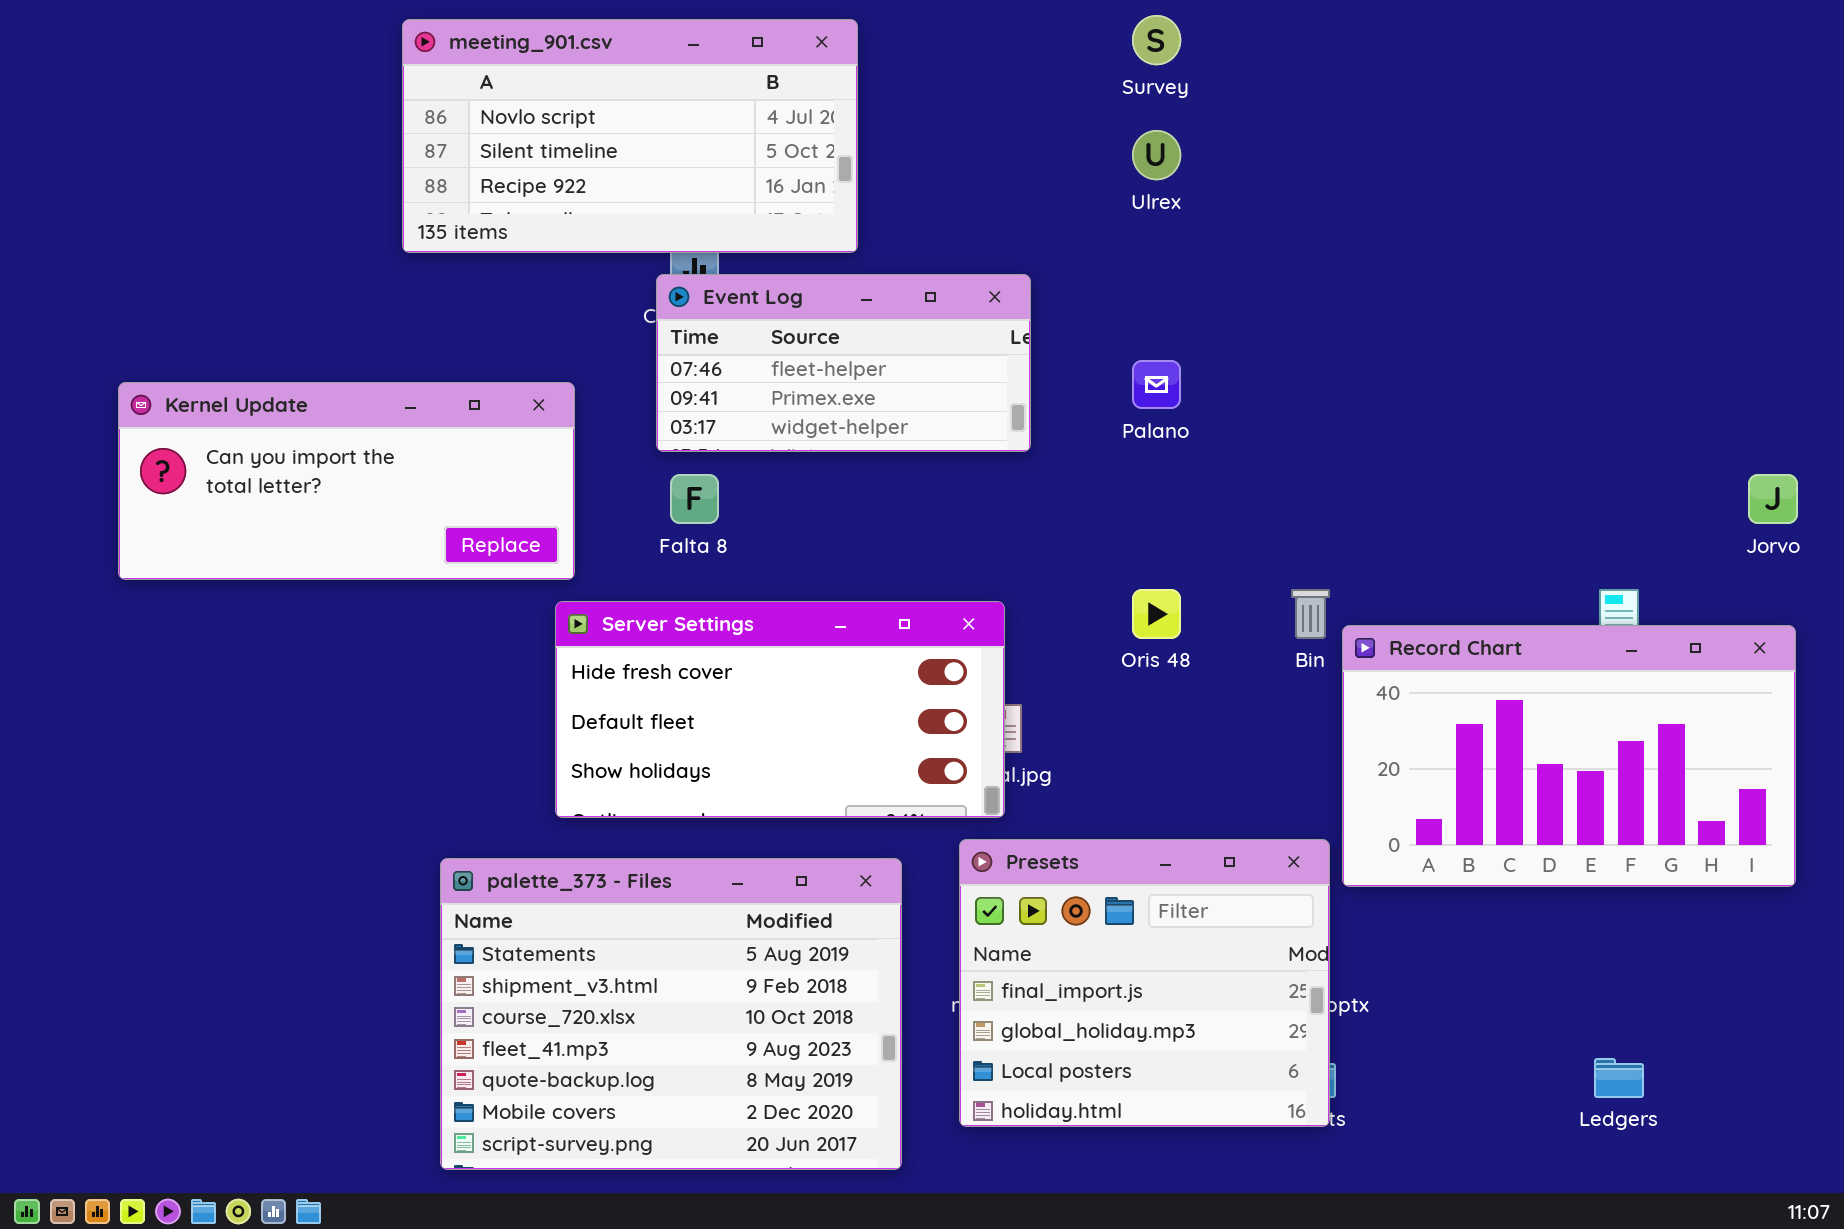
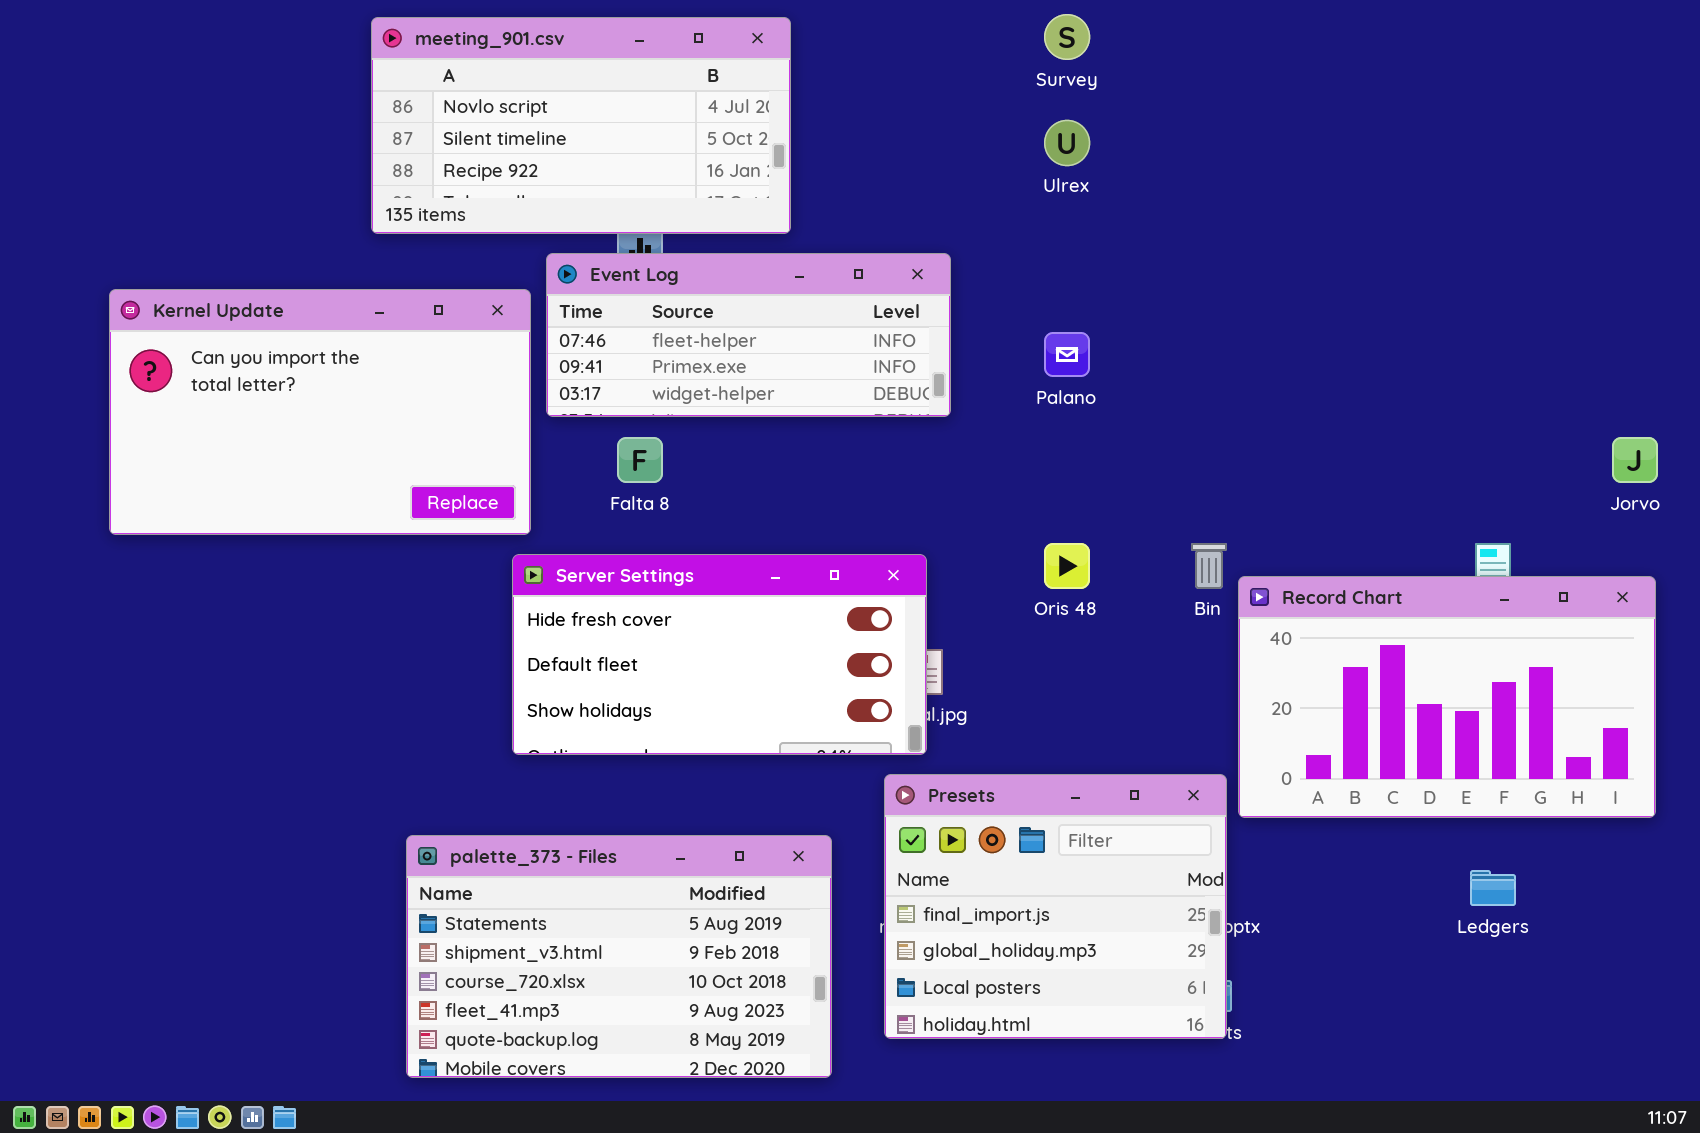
Event Log: [656,274,1031,452] -> [546,253,951,417], resized
Kernel Update: [118,382,575,580] -> [109,289,531,535], resized
palette_373 - Files: [440,858,902,1170] -> [406,835,832,1078], resized
Ledgers: [1594,1058,1644,1098] -> [1470,870,1516,906], moved

